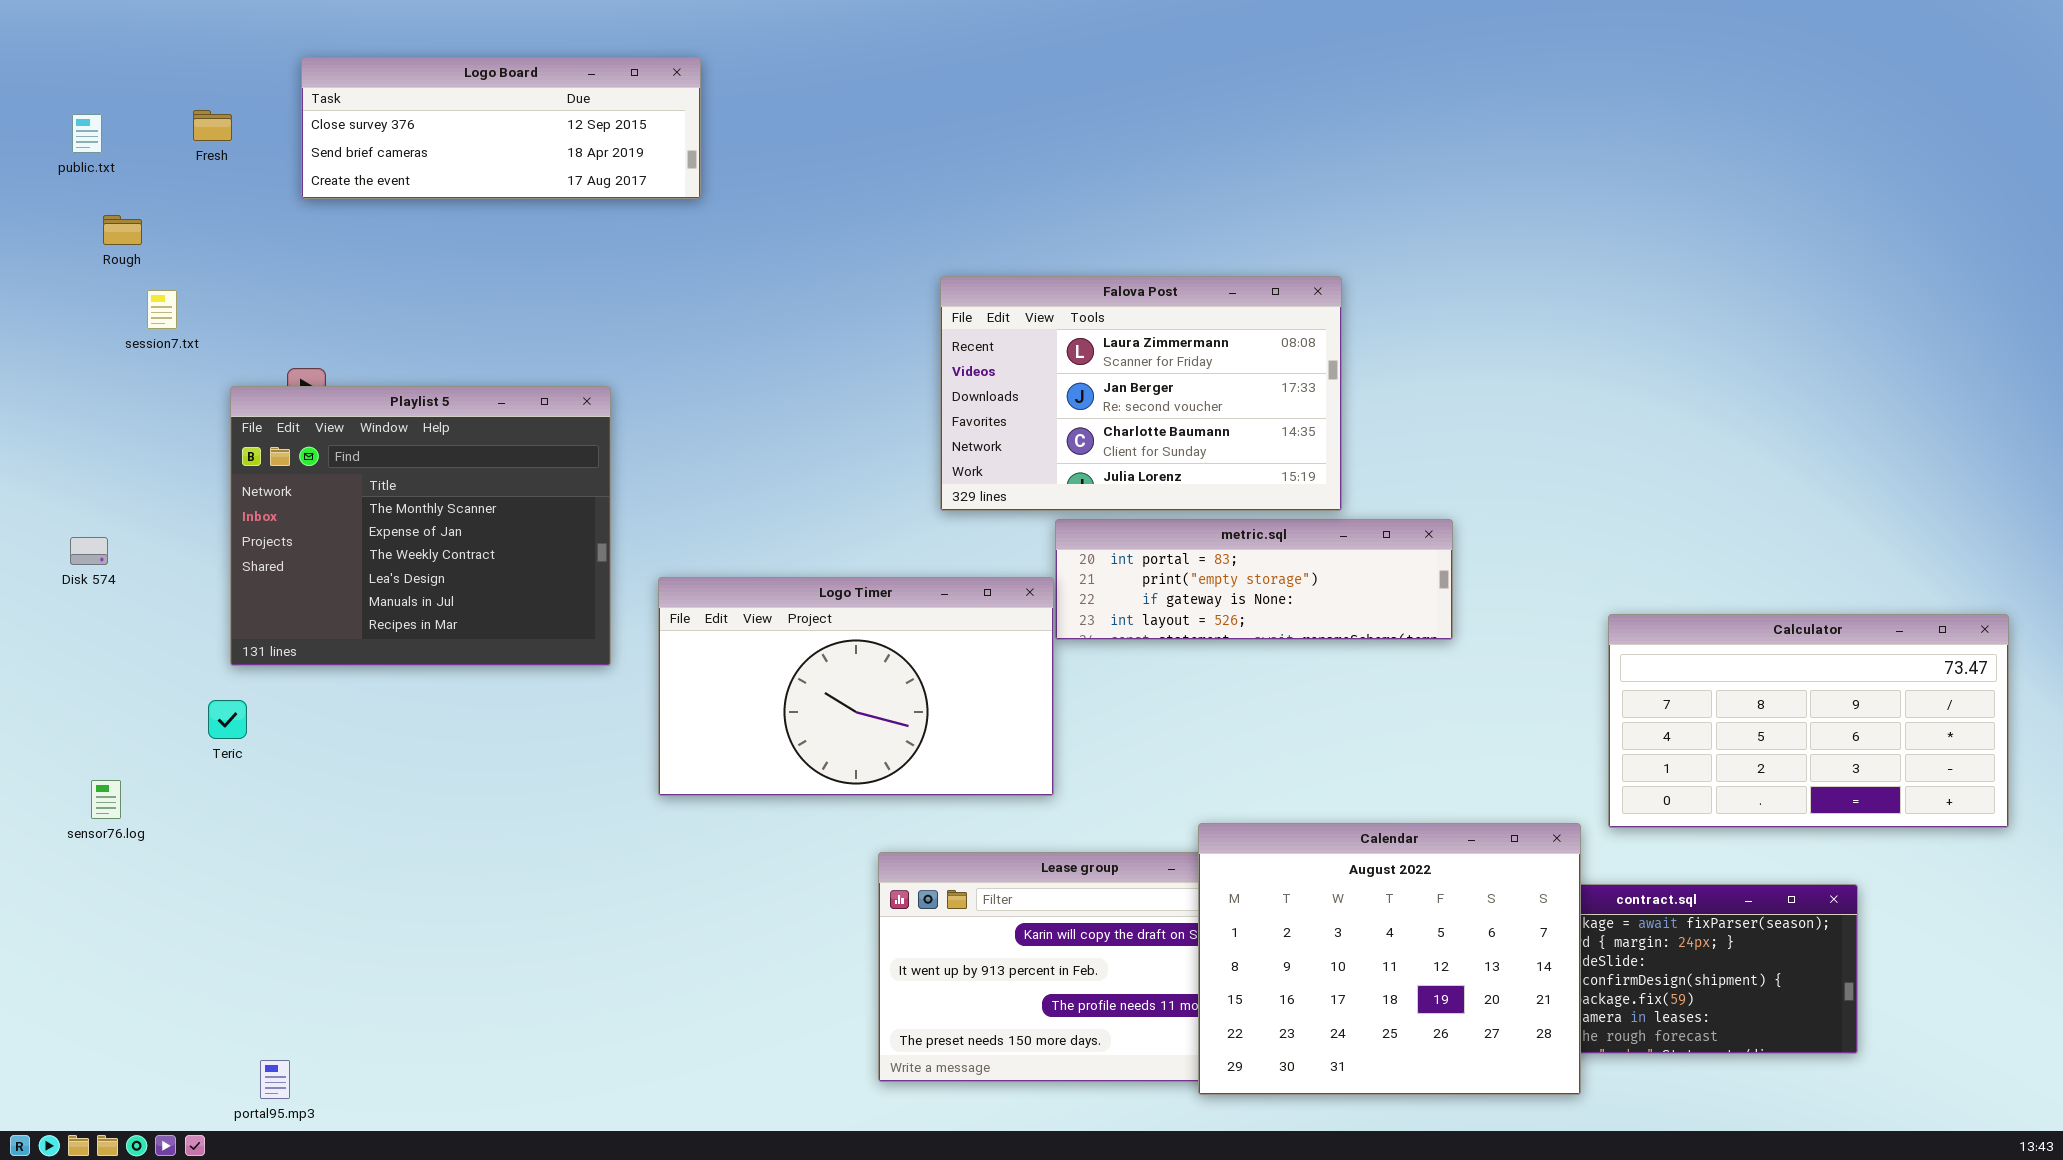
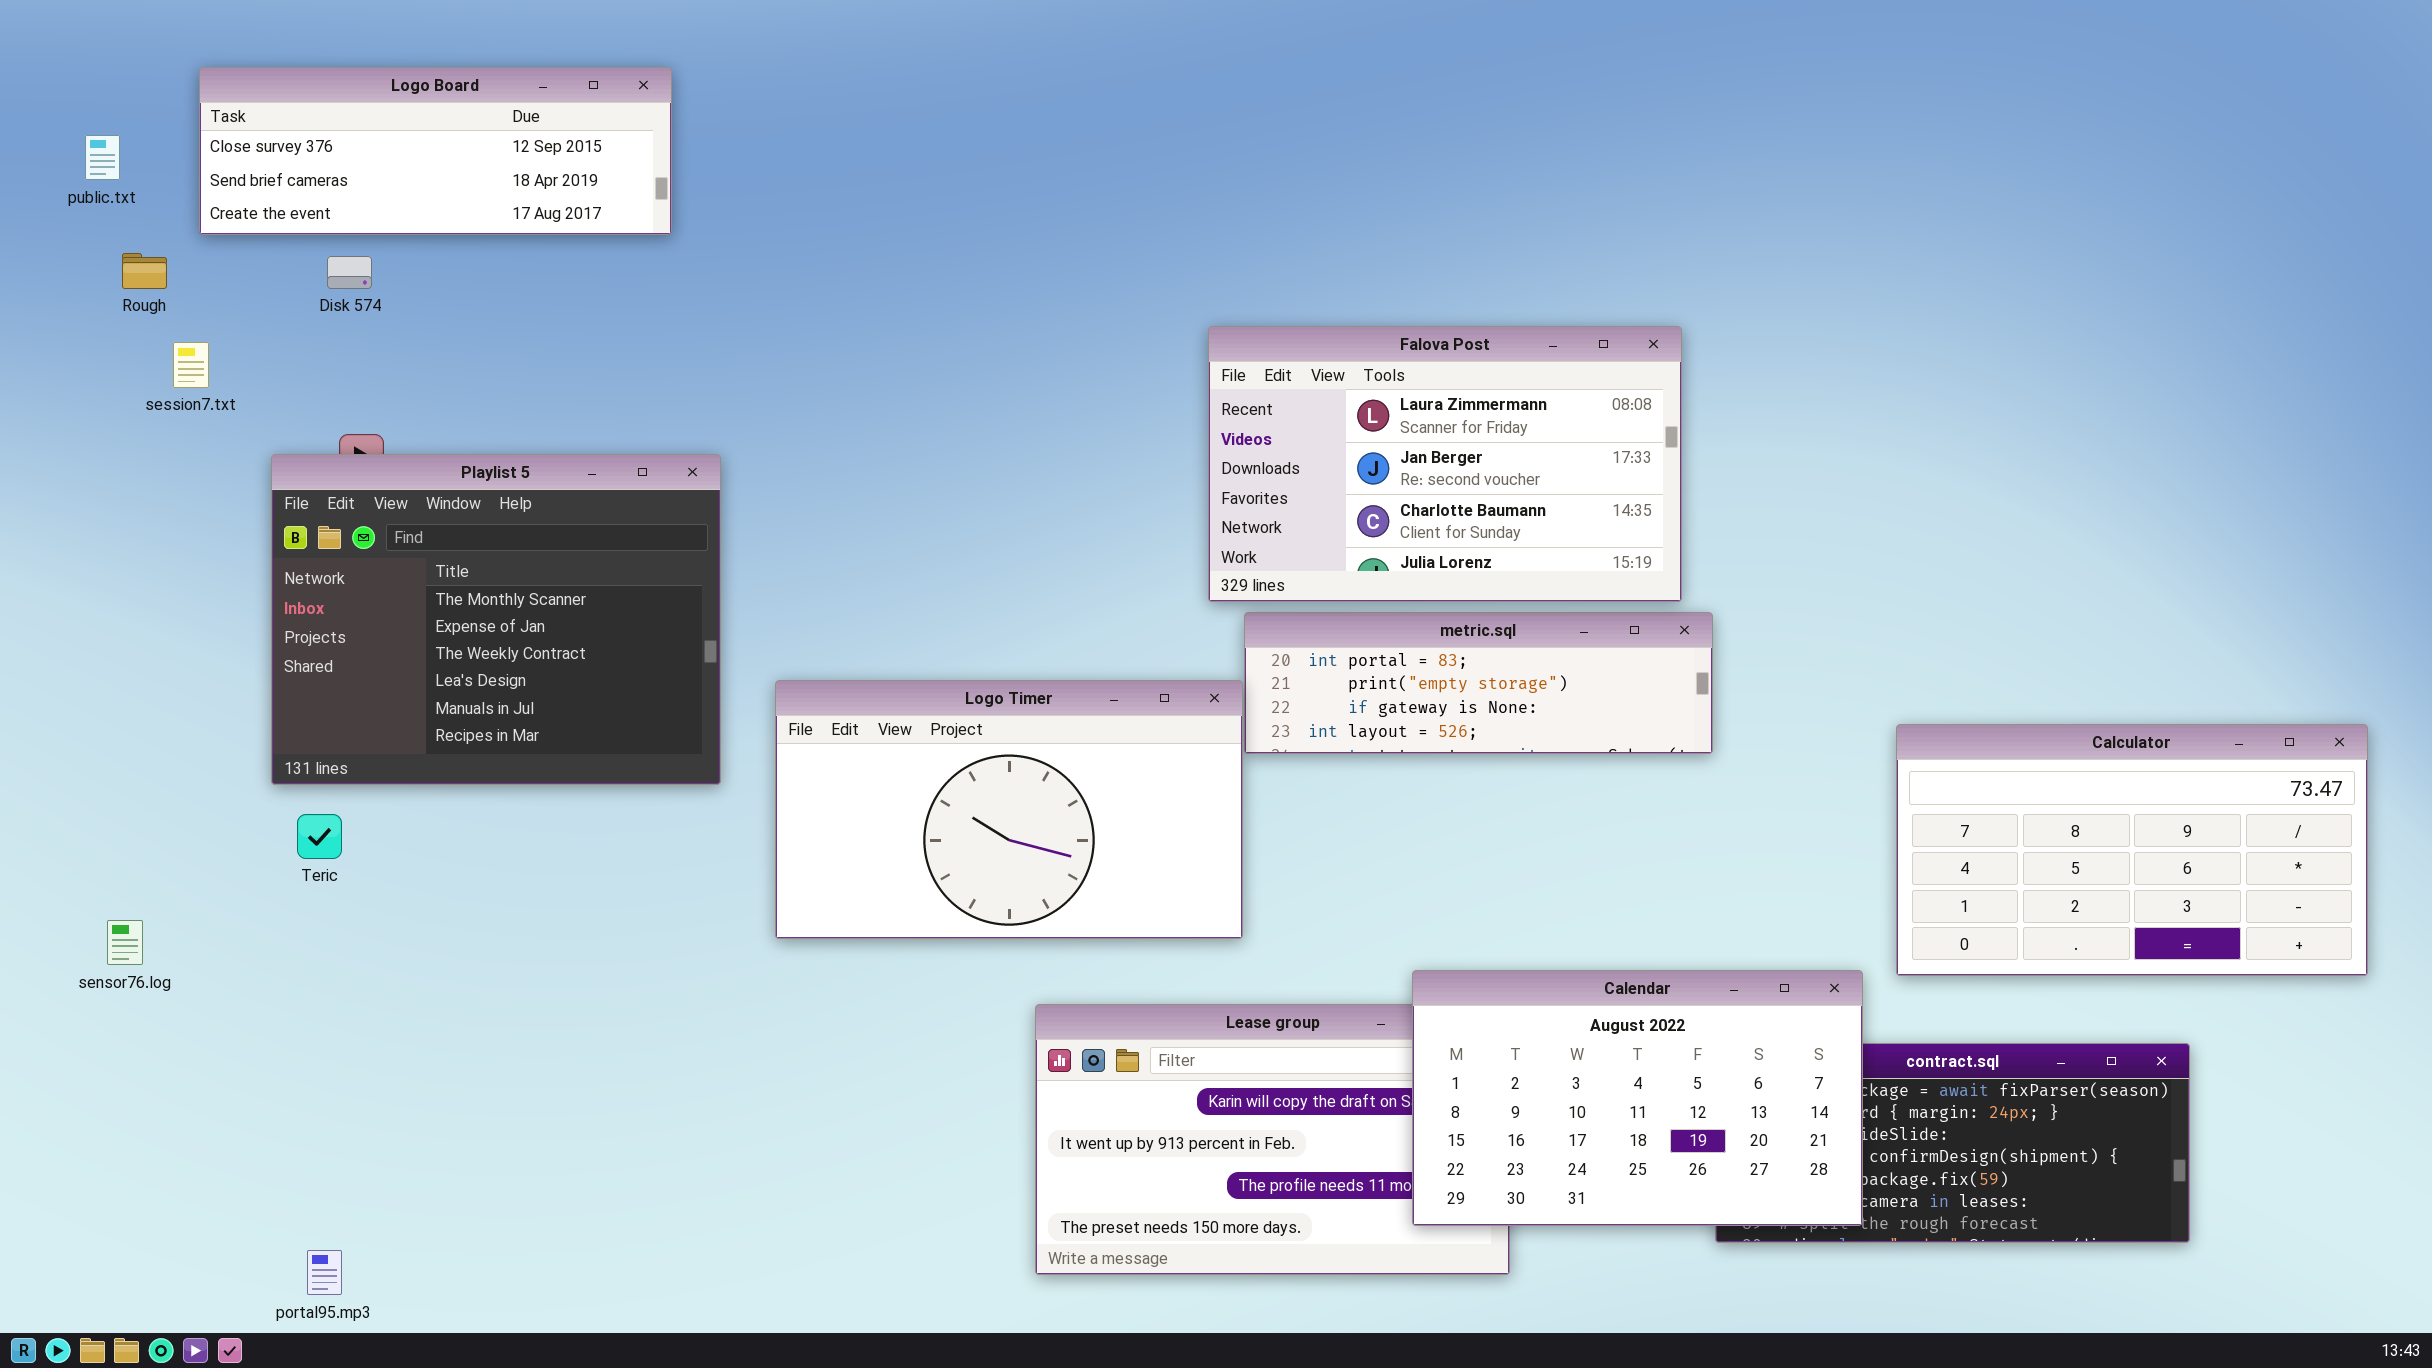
Logo Board: [301,57,701,199] -> [199,67,672,235], moved
Falova Post: [940,276,1342,511] -> [1208,326,1682,602], moved
Disk 574: [70,537,108,565] -> [327,256,372,289], moved
Teric: [208,700,247,739] -> [297,814,342,859], moved
Calendar: [1198,823,1581,1095] -> [1412,970,1863,1226], resized

